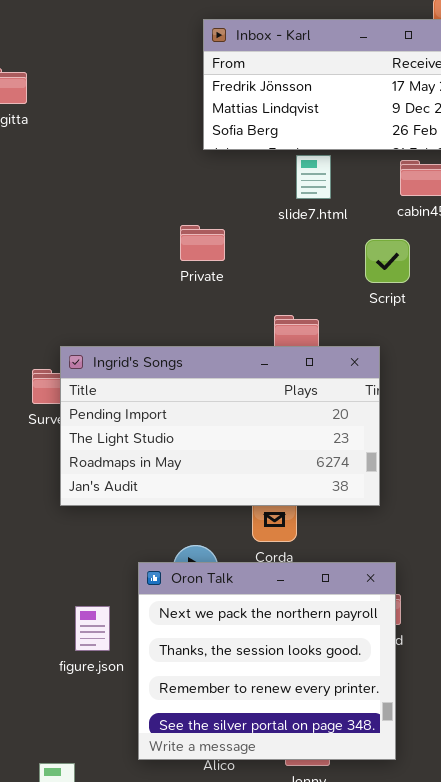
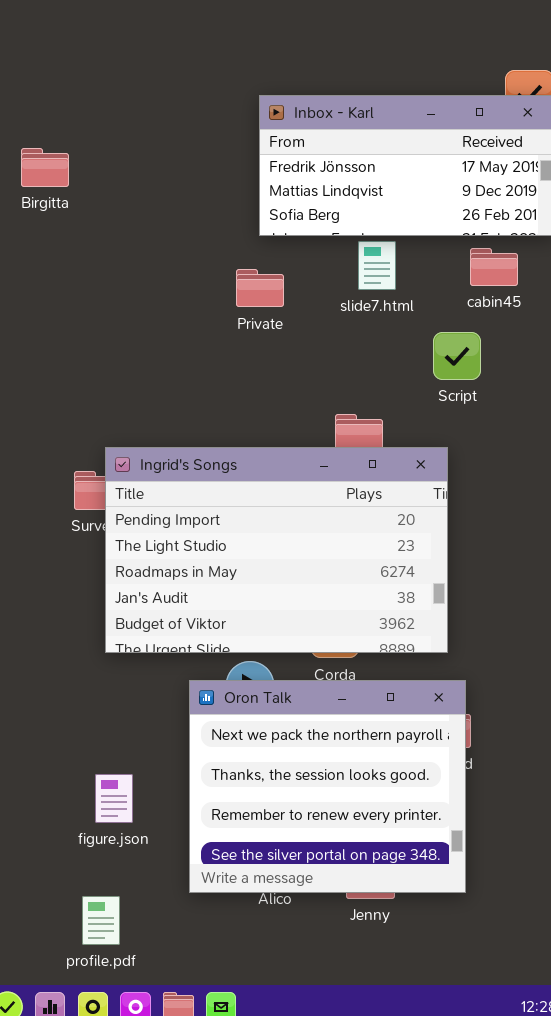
Private: [180,225,225,261] -> [236,269,284,307], moved
Ingrid's Songs: [60,346,380,506] -> [105,447,448,653], resized
figure.json: [75,606,110,651] -> [95,774,133,823], moved

